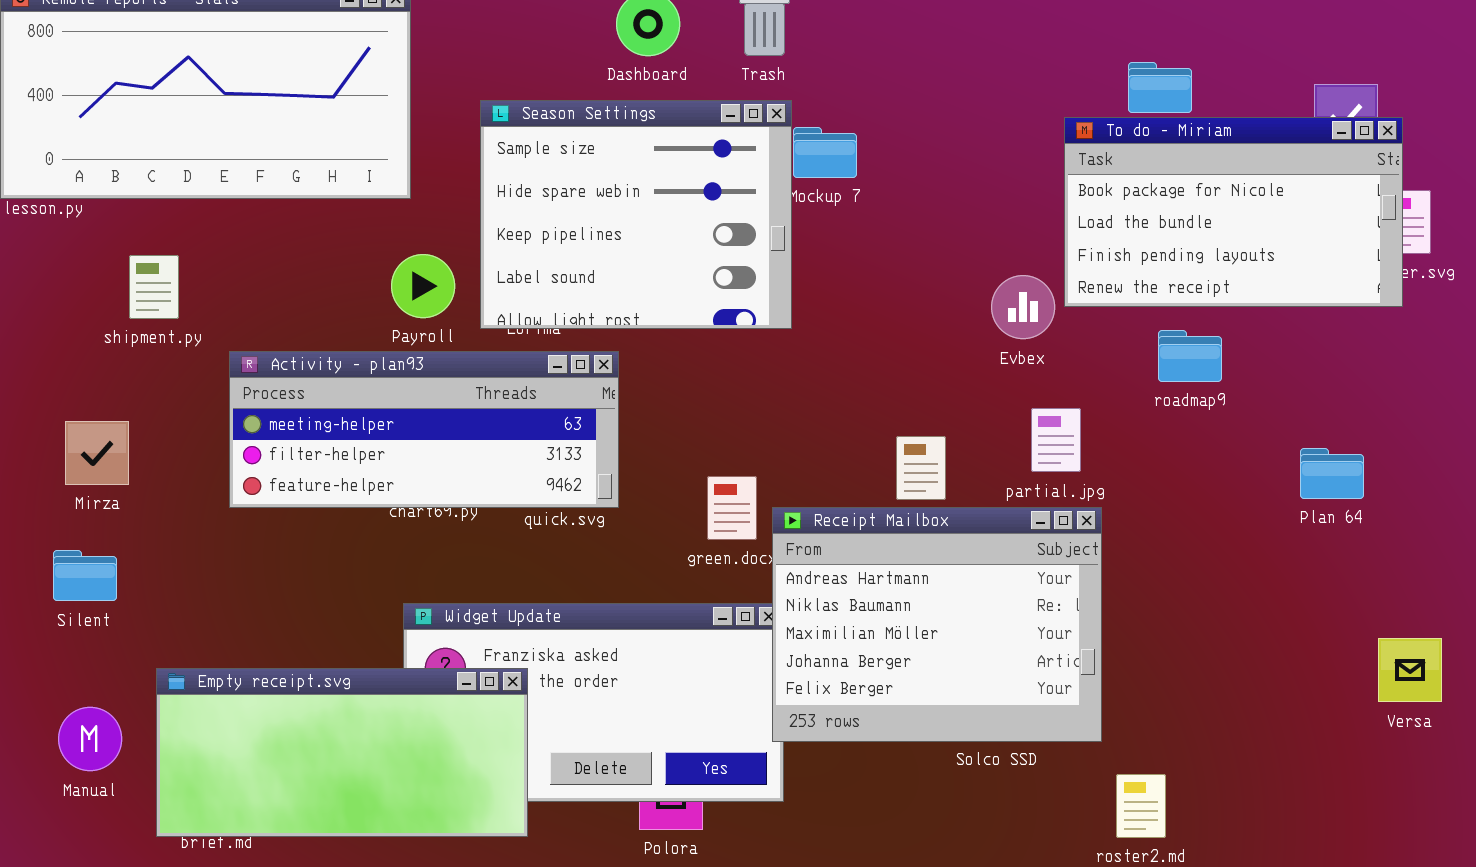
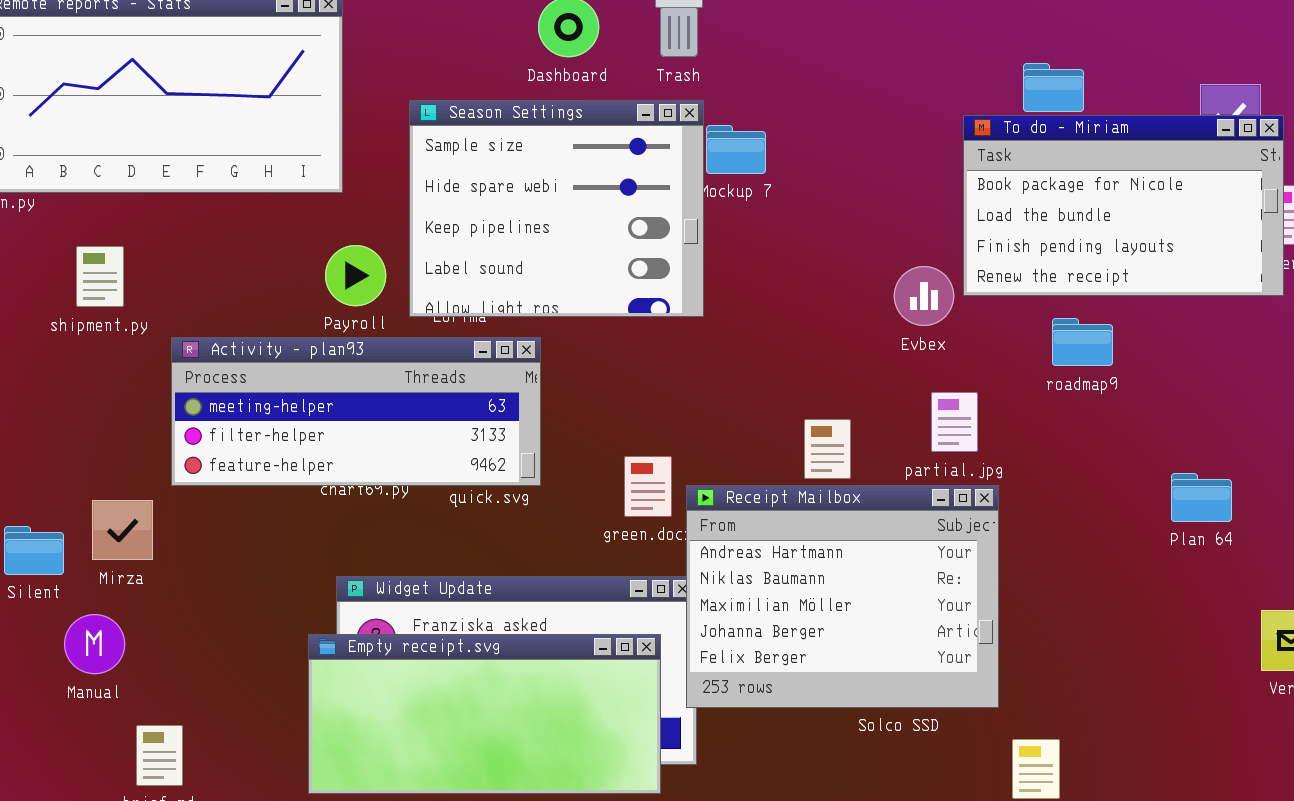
Mirza: [65,421,129,485] -> [92,500,153,560], moved
Plan 64: [1300,448,1364,499] -> [1171,473,1232,522], moved
Empty receipt.svg: [156,668,528,837] -> [308,634,661,794], moved
Manual: [58,707,122,771] -> [64,614,125,674], moved

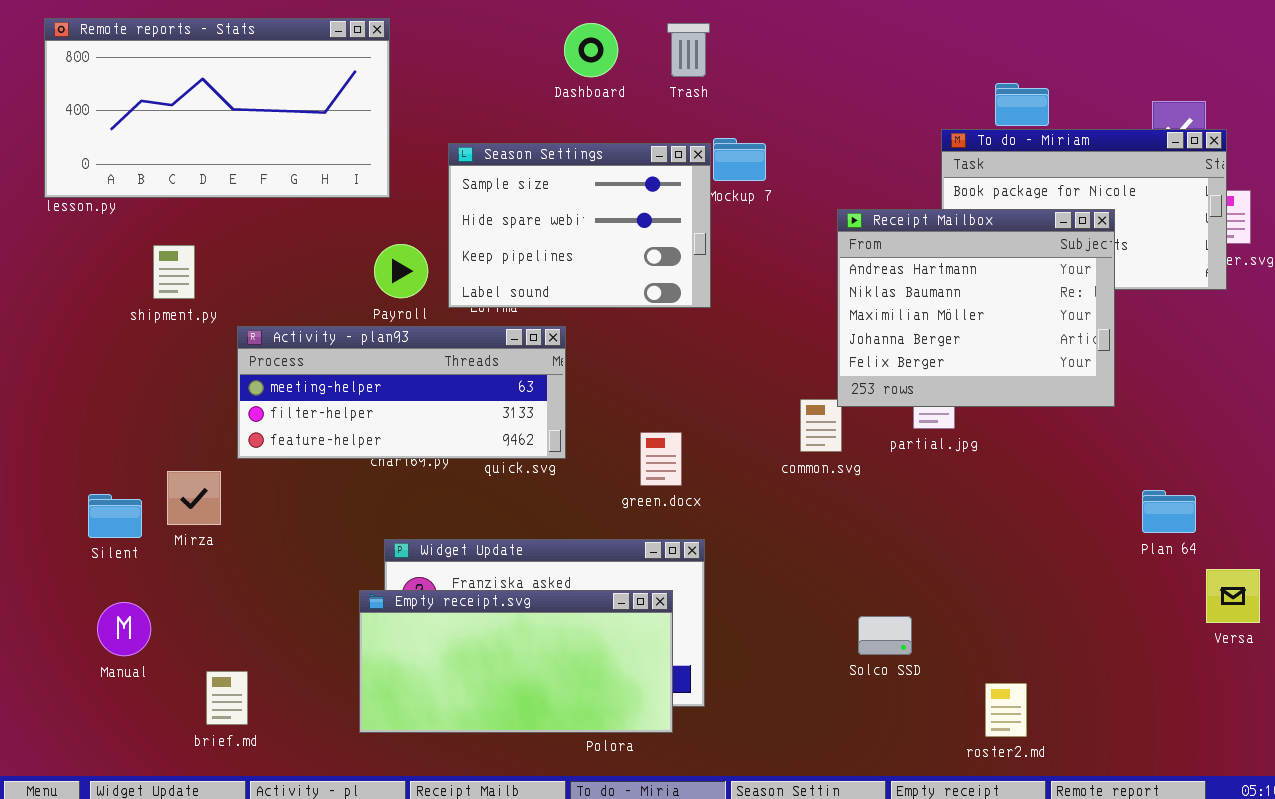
Season Settings: [409,100,704,317] -> [448,143,711,308], resized
Plan 64: [1171,473,1232,522] -> [1142,490,1196,533], moved
Receipt Mailbox: [686,485,999,708] -> [837,209,1115,407], moved
Manual: [64,614,125,674] -> [97,602,151,656], moved

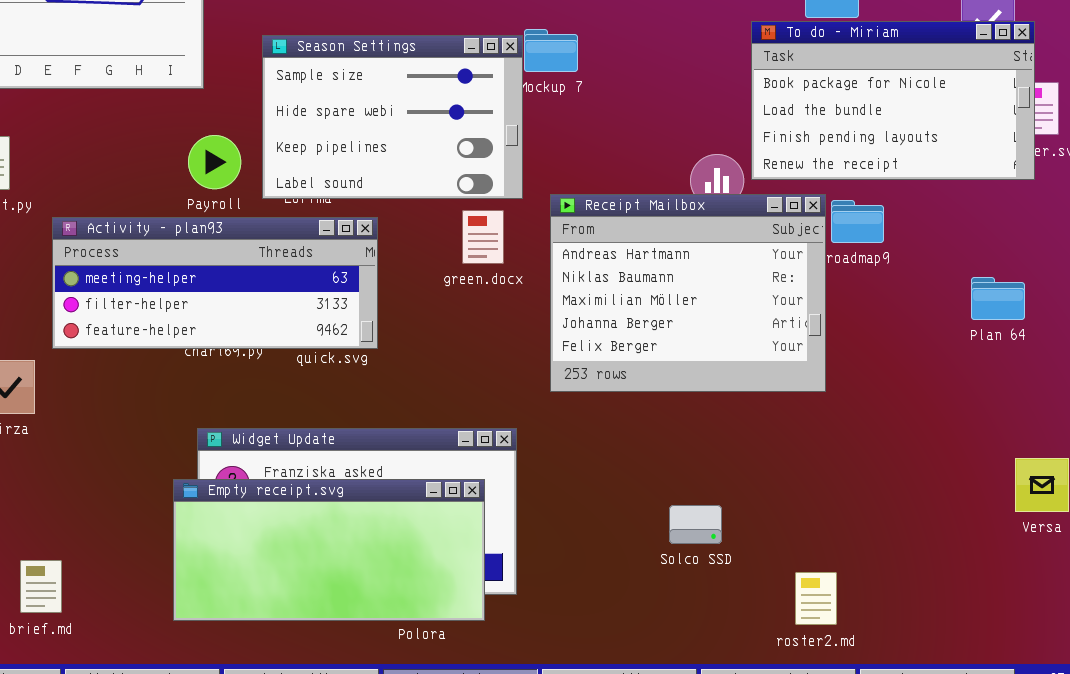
Receipt Mailbox: [837,209,1115,407] -> [550,194,826,392], moved
green.docx: [640,432,682,486] -> [462,210,504,264], moved
Plan 64: [1142,490,1196,533] -> [971,277,1025,320], moved

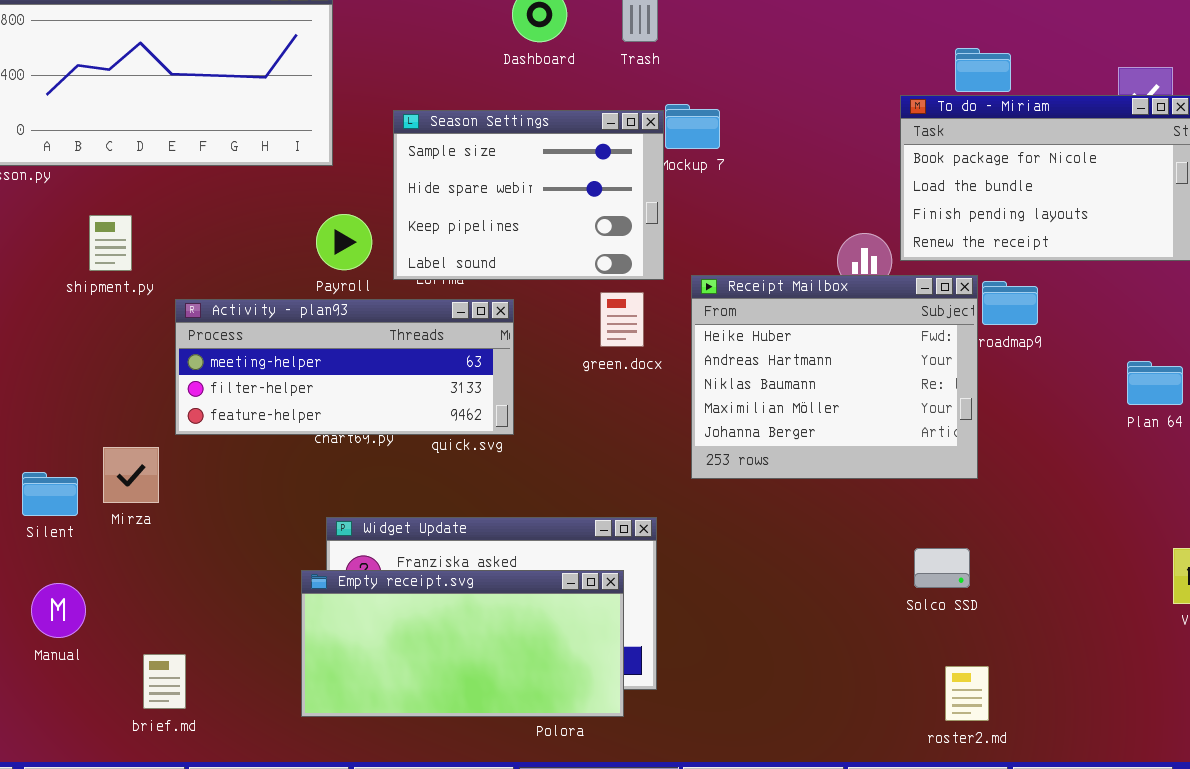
Receipt Mailbox: [550,194,826,392] -> [691,275,978,479], scrolled up 1 row
Solco SSD: [669,505,722,544] -> [914,548,970,588], moved

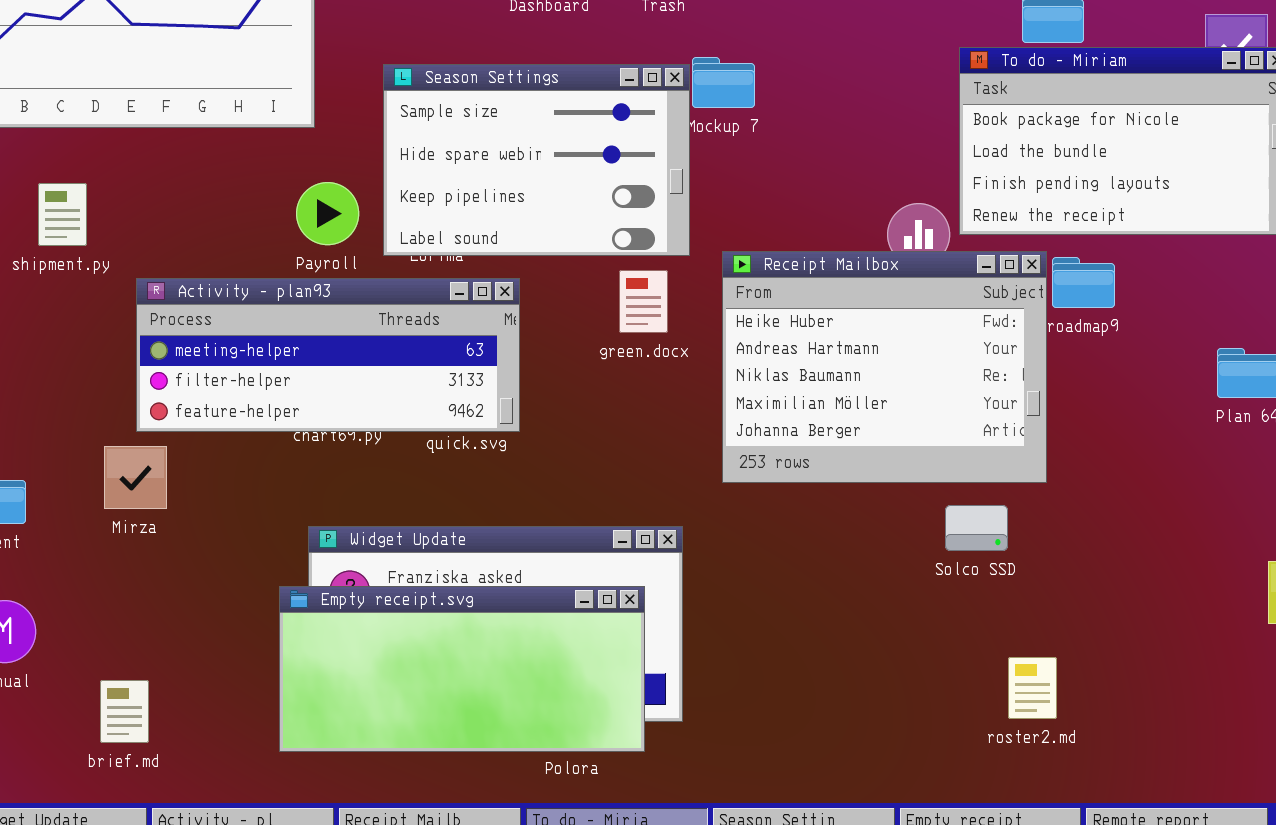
Mirza: [103,447,159,503] -> [104,446,167,509], moved
Solco SSD: [914,548,970,588] -> [945,505,1008,551], moved
roster2.md: [945,666,989,721] -> [1008,657,1057,719], moved

